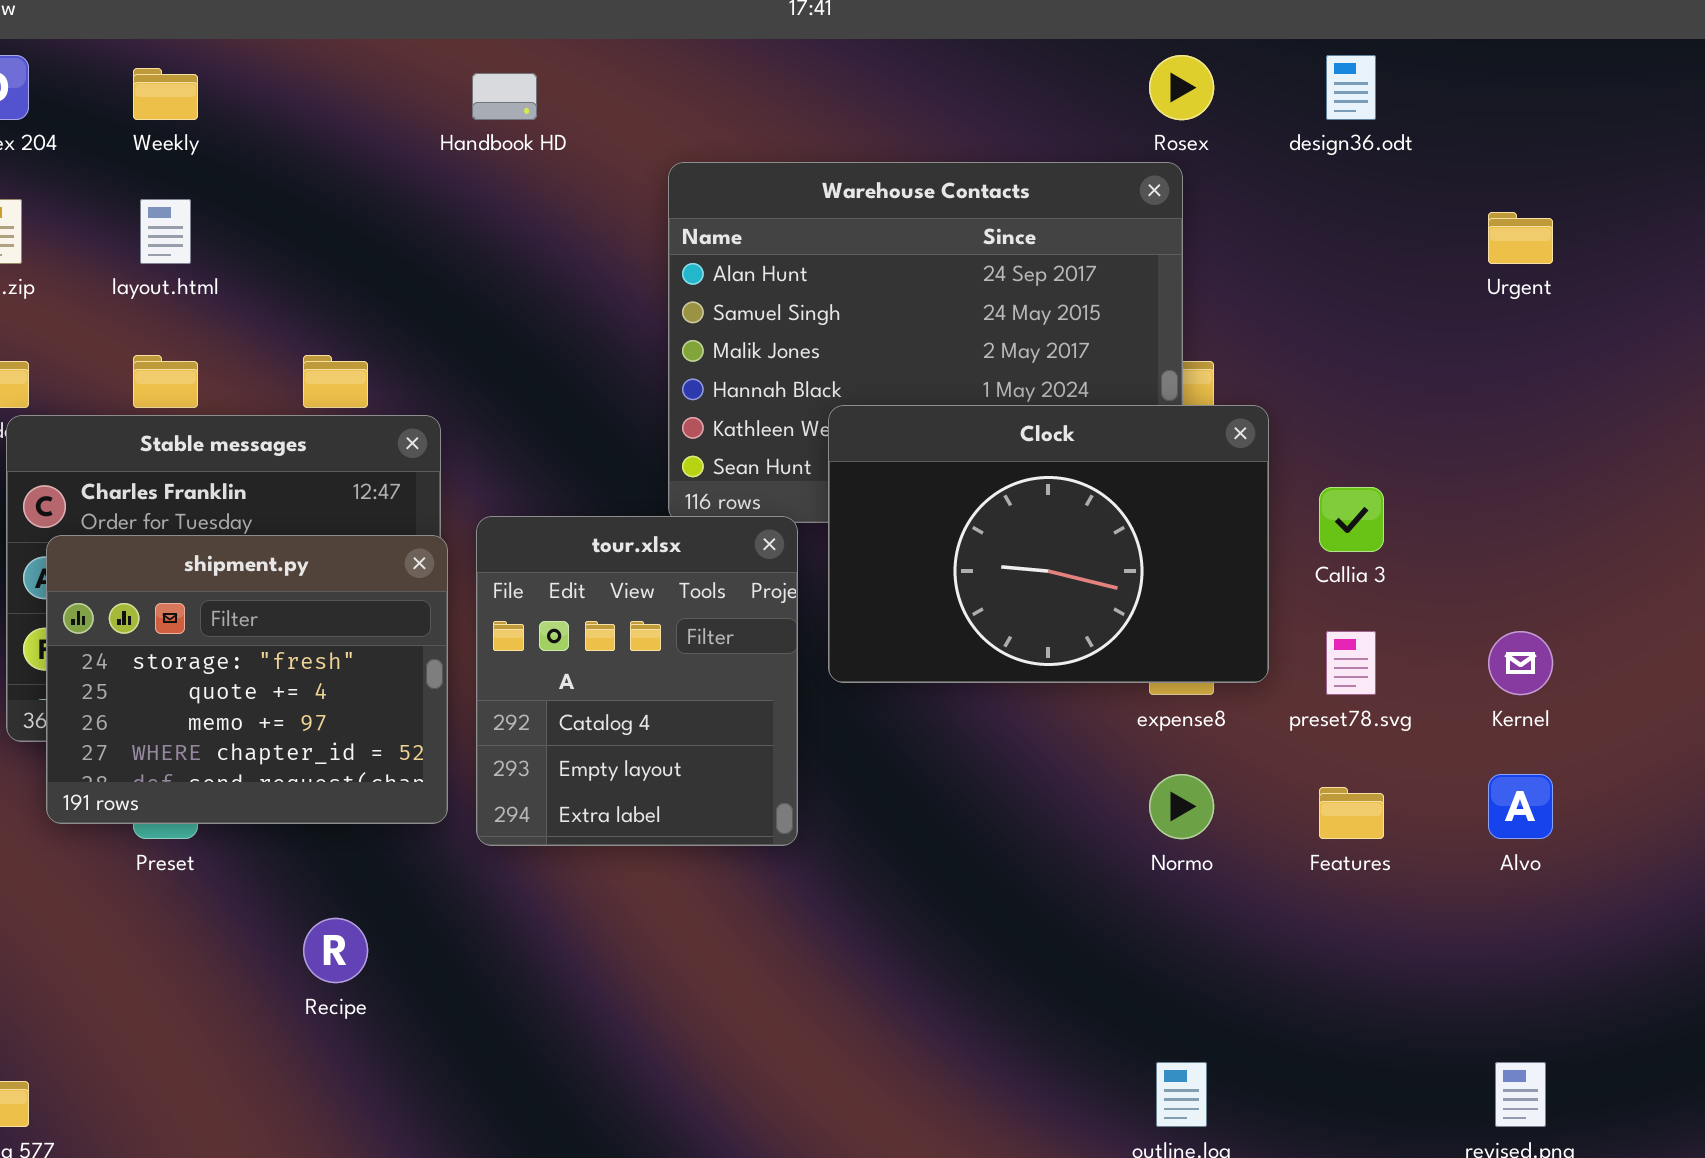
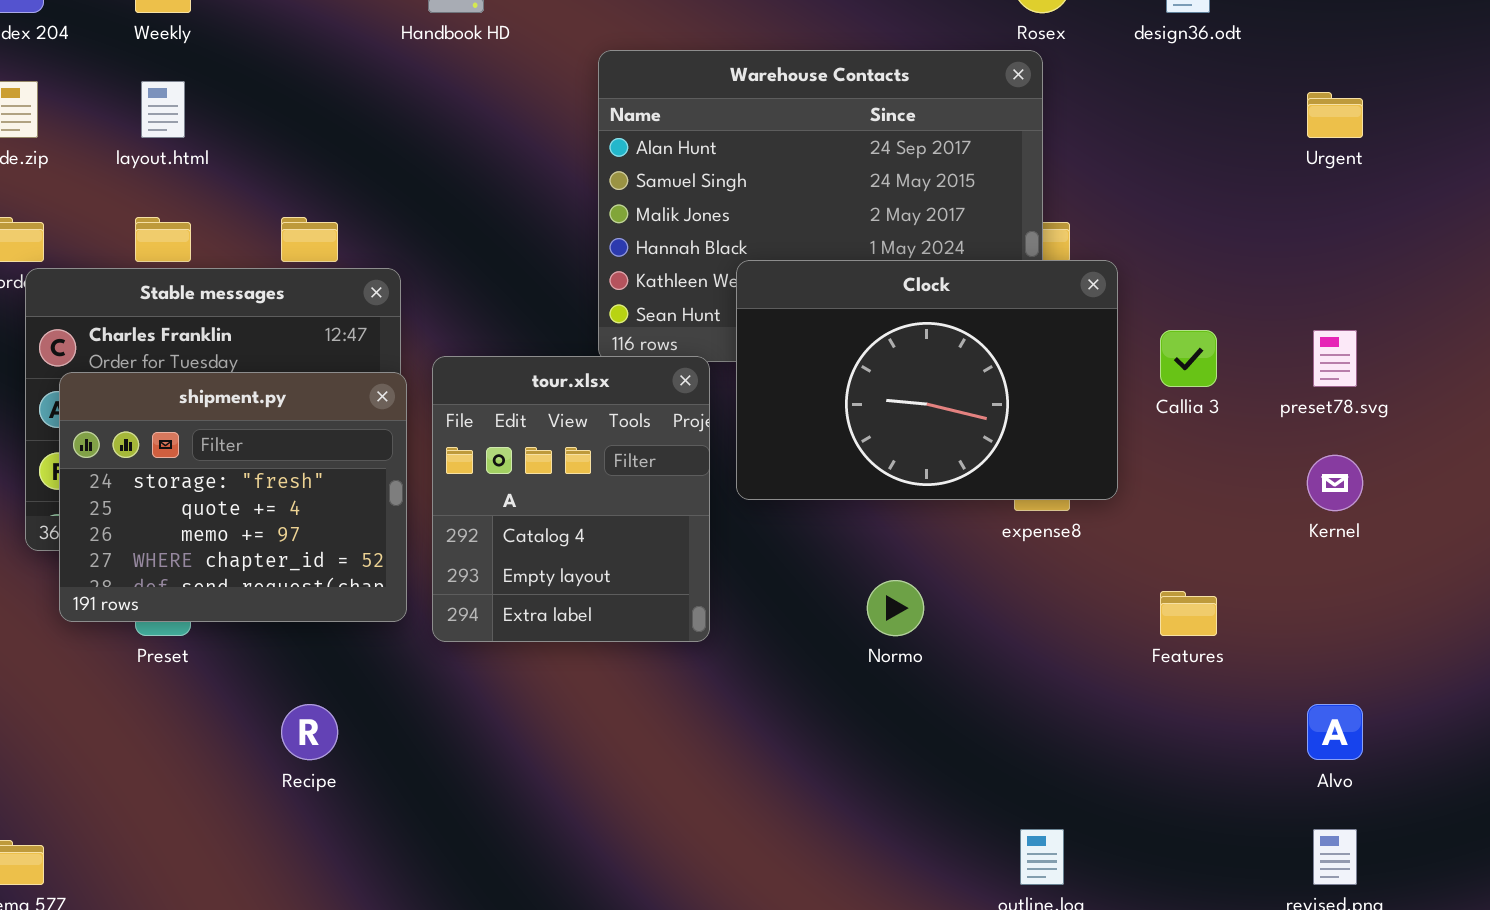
preset78.svg: [1326,631,1376,695] -> [1313,330,1357,387], moved
Normo: [1149,774,1214,839] -> [867,580,924,636], moved
Alvo: [1488,774,1553,839] -> [1307,704,1363,760], moved

